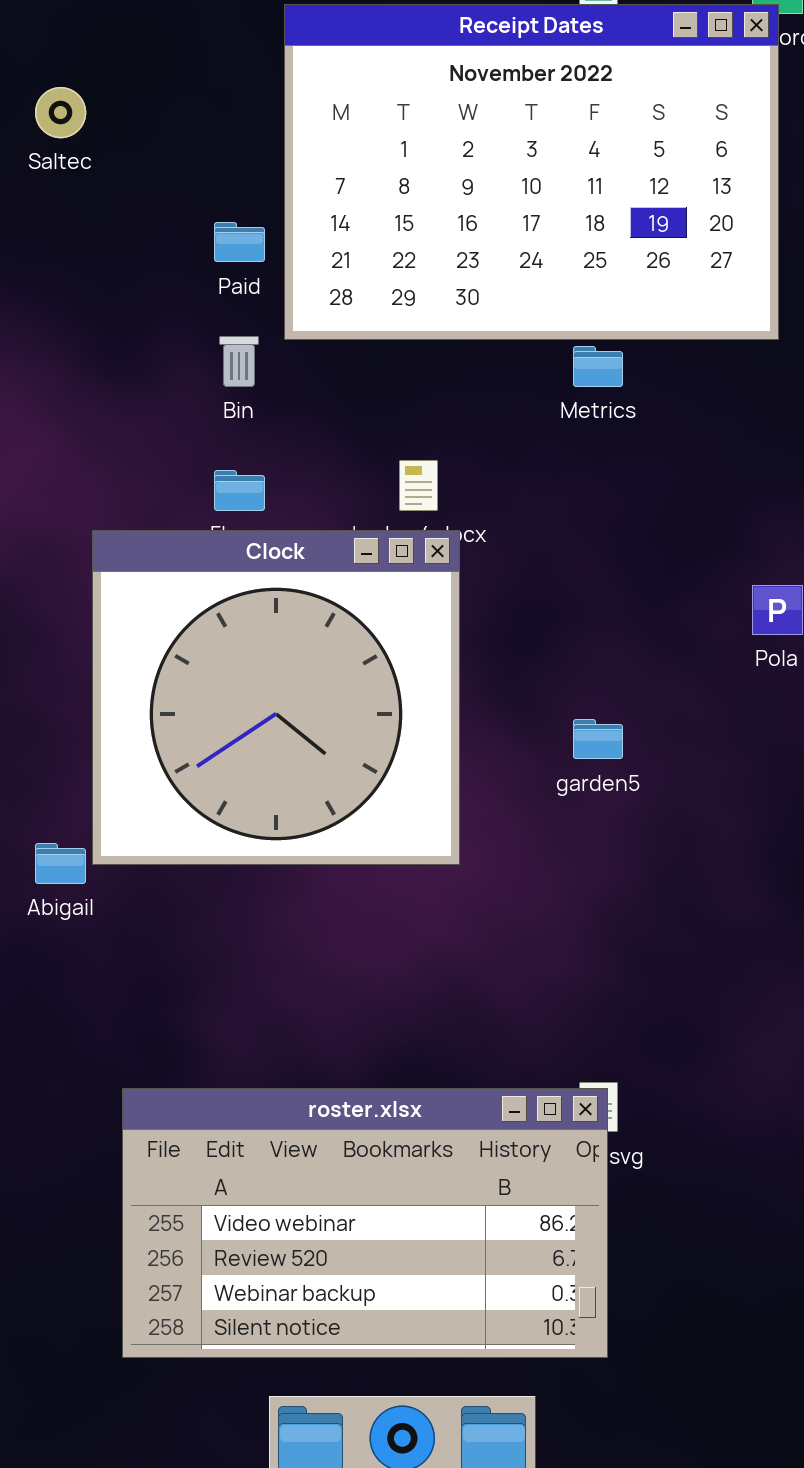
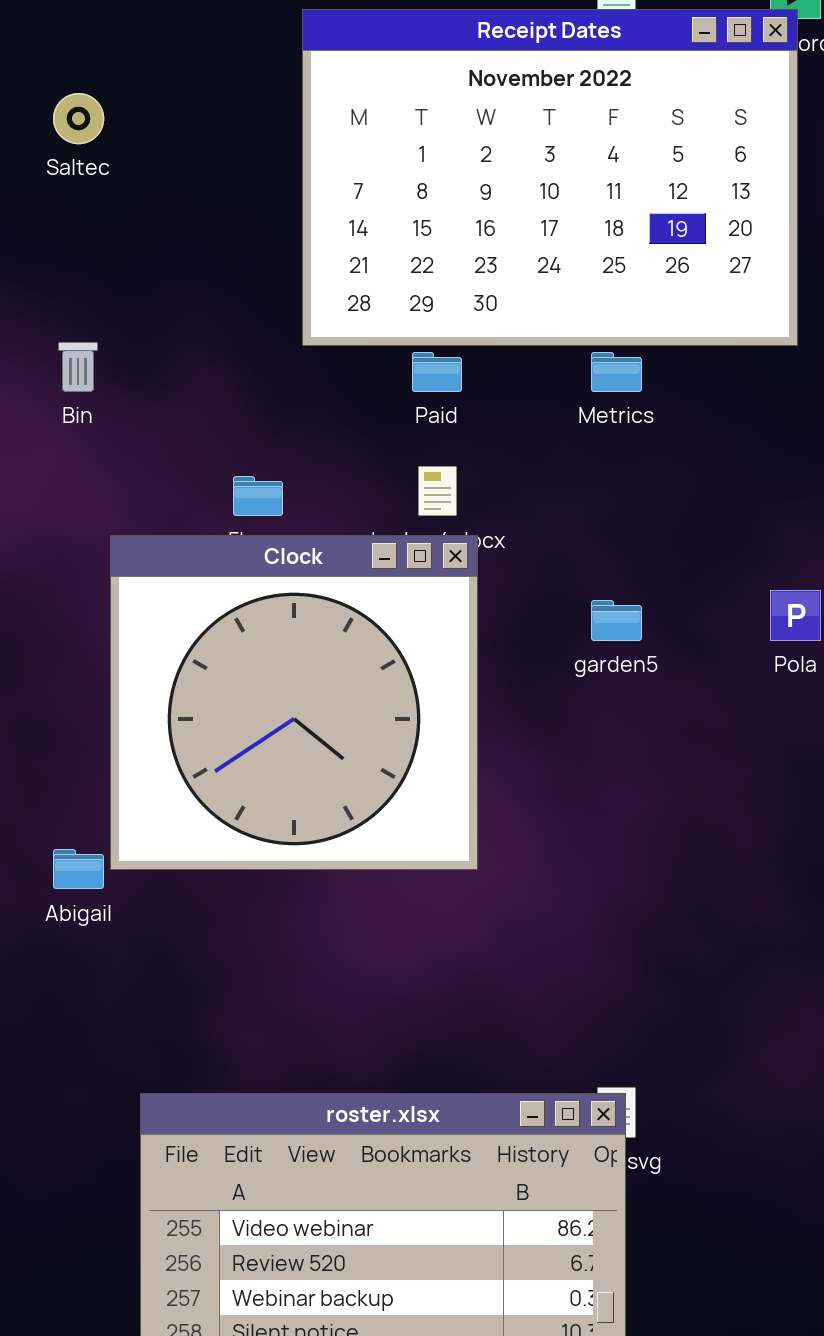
Paid: [214,222,265,262] -> [412,352,462,392], moved
Bin: [219,336,259,387] -> [58,342,98,392], moved
garden5: [573,719,623,759] -> [591,600,642,641], moved

